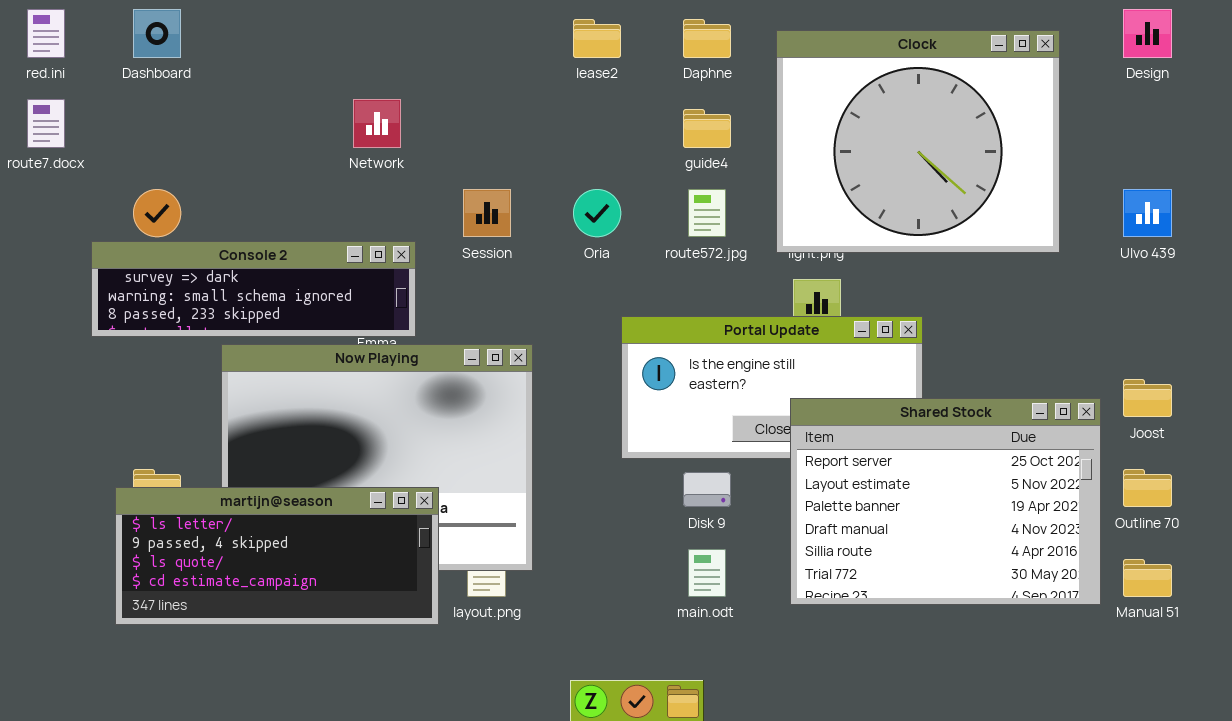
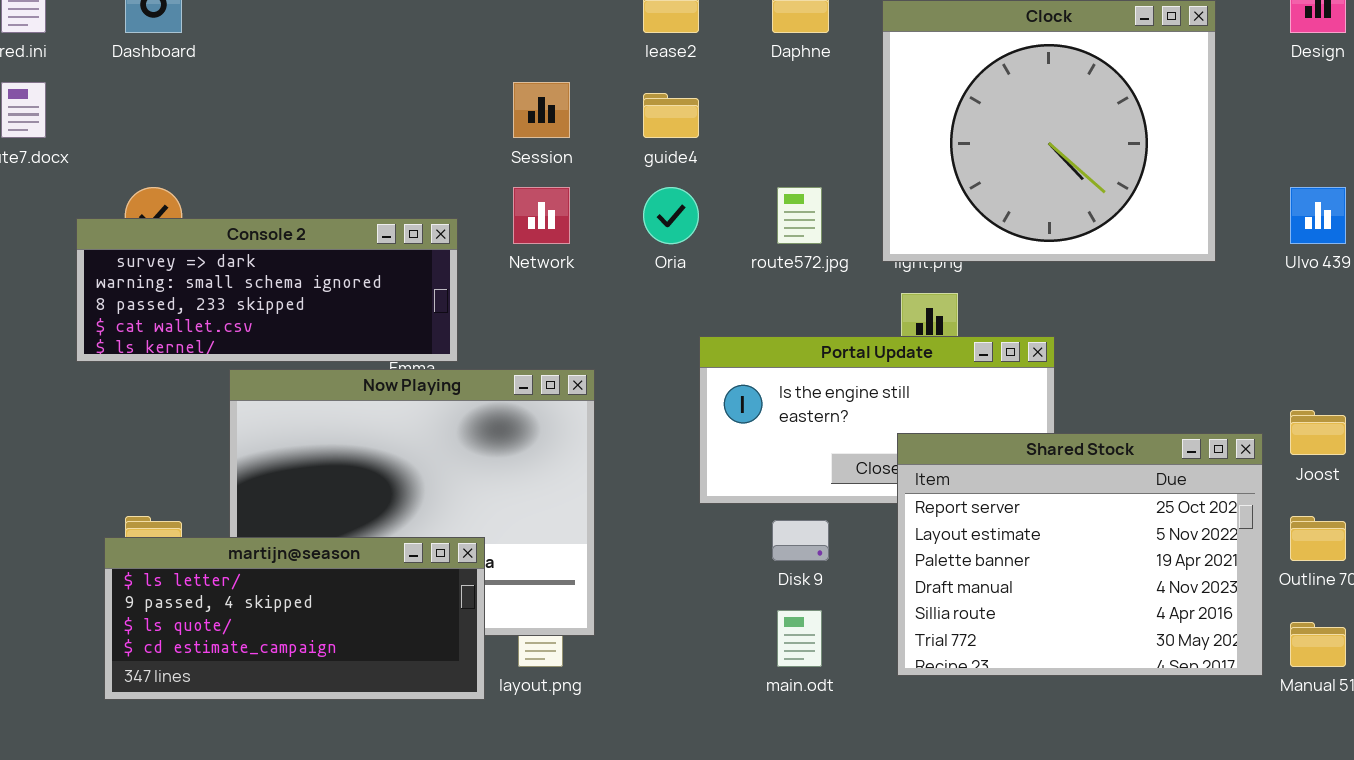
Network: [353,99,401,148] -> [513,187,570,244], moved
guide4: [683,109,731,148] -> [643,93,699,138], moved
Session: [463,189,511,237] -> [513,82,570,138], moved
Console 2: [91,241,416,337] -> [76,218,458,362], resized

